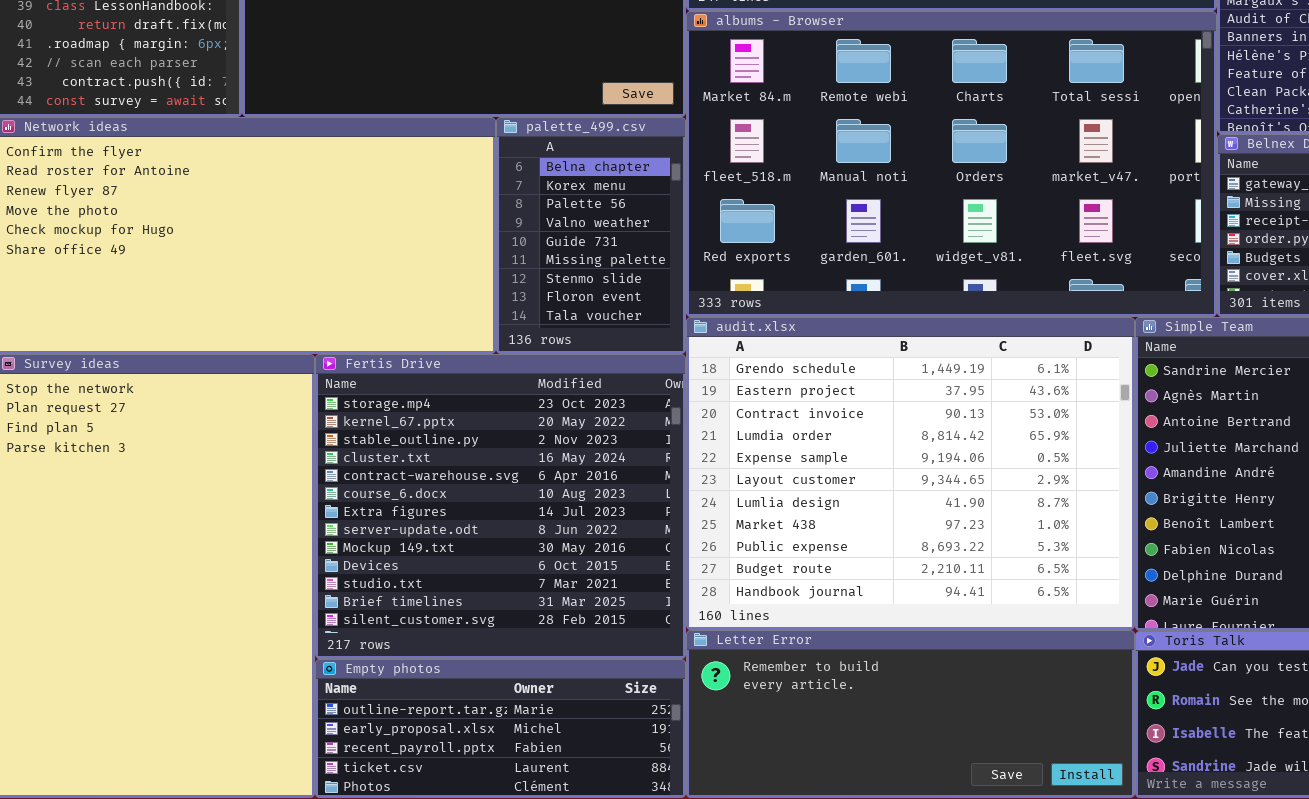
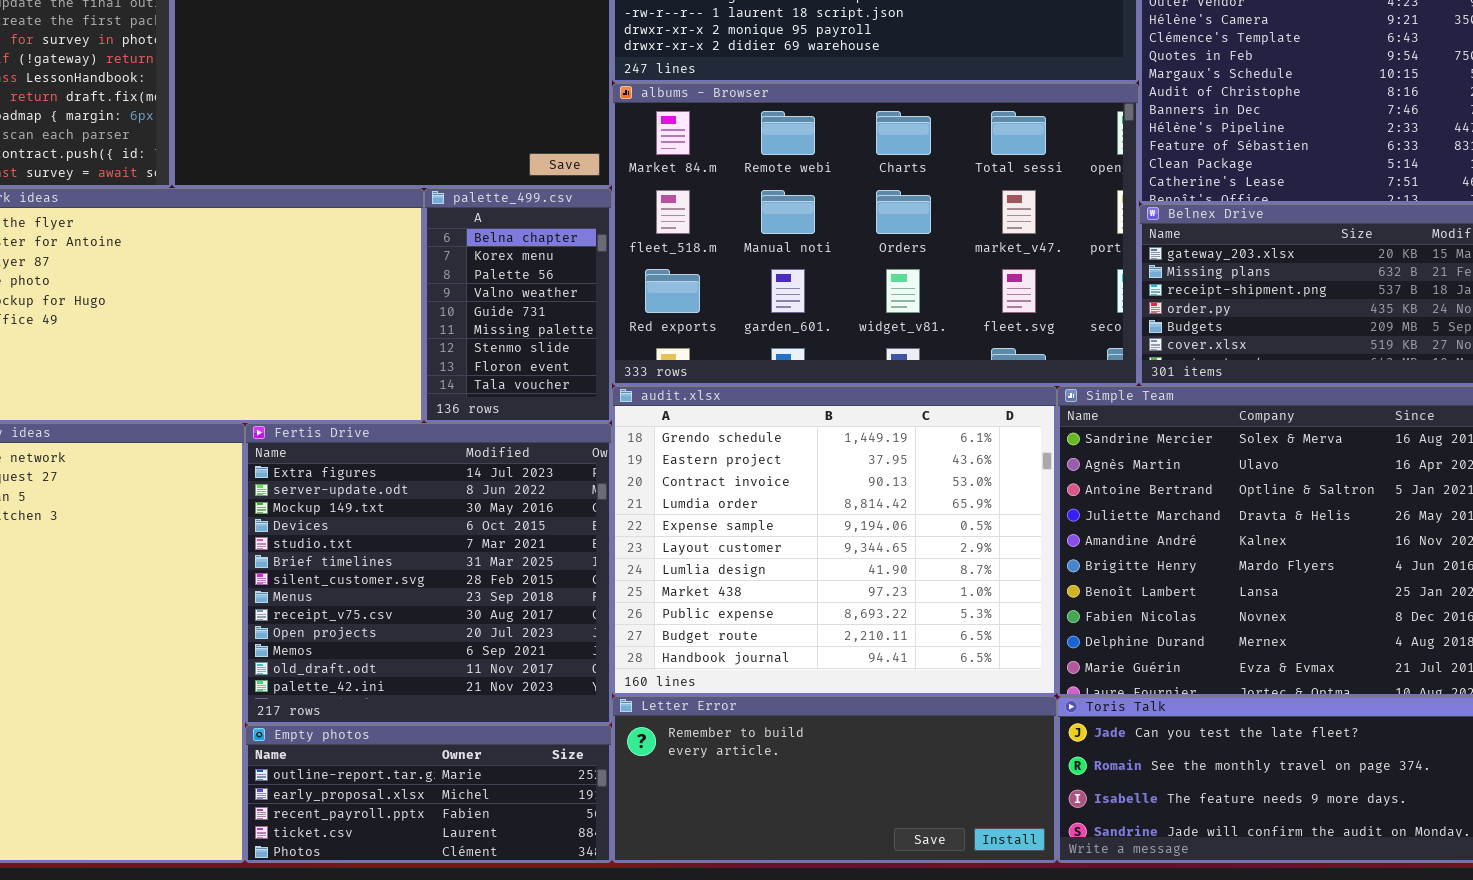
Fertis Drive: [315,354,686,659] -> [245,423,612,725], scrolled down 6 rows

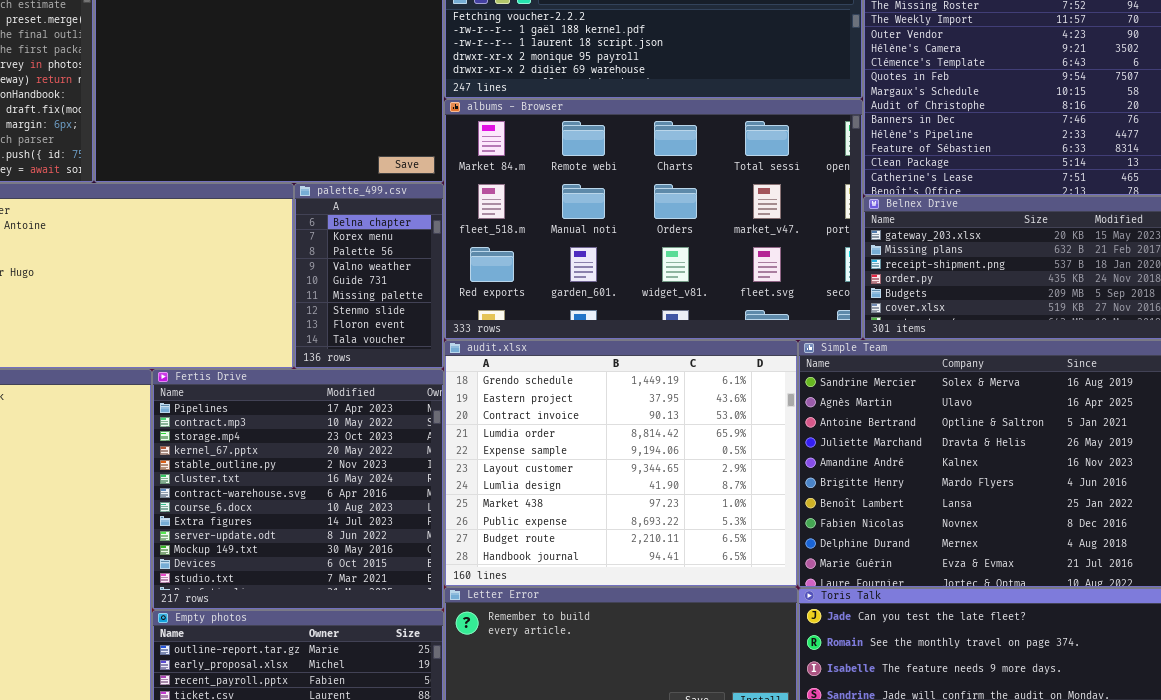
Fertis Drive: [245,423,612,725] -> [152,369,444,610], scrolled up 8 rows

